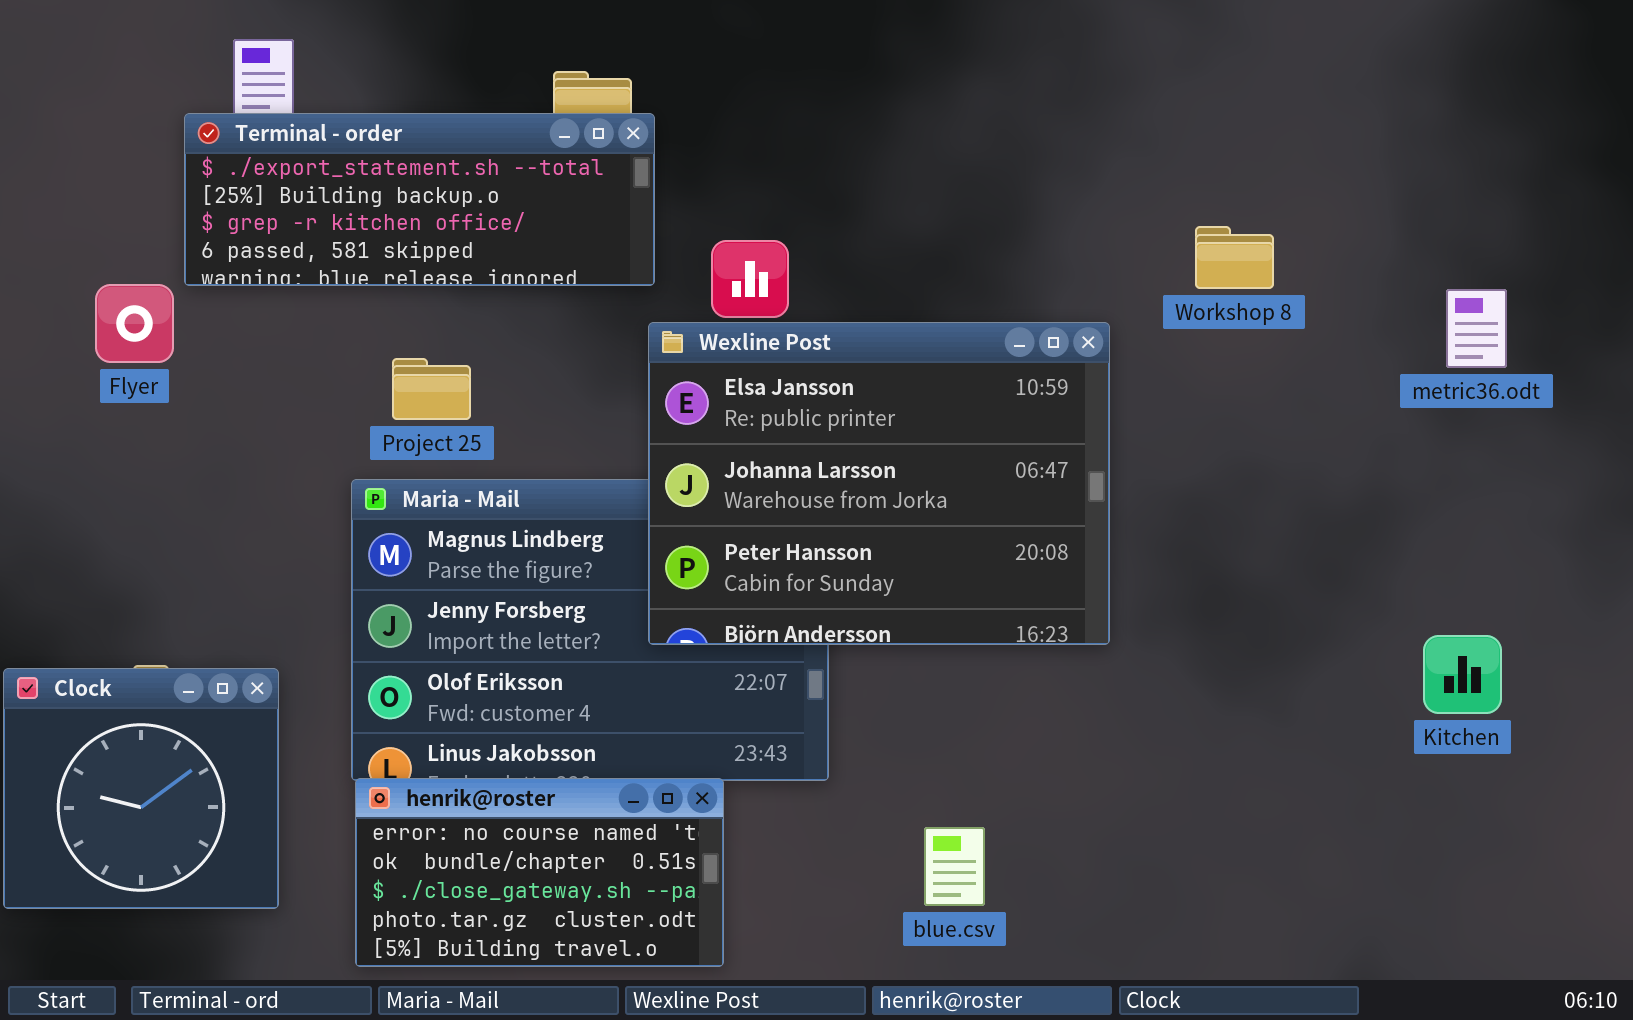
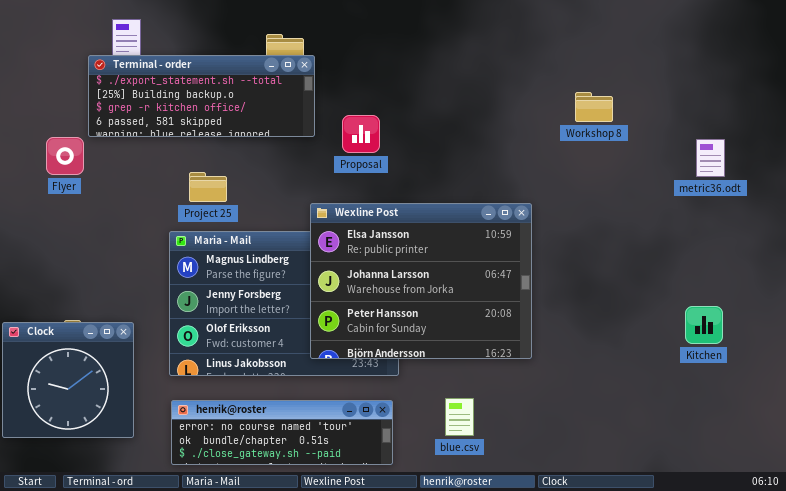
Workshop 8: [1195,226,1274,289] -> [575,92,613,122], moved
Wexline Post: [648,322,1110,645] -> [310,203,532,359], moved
henrik@roster: [355,778,724,967] -> [171,400,393,465], resized

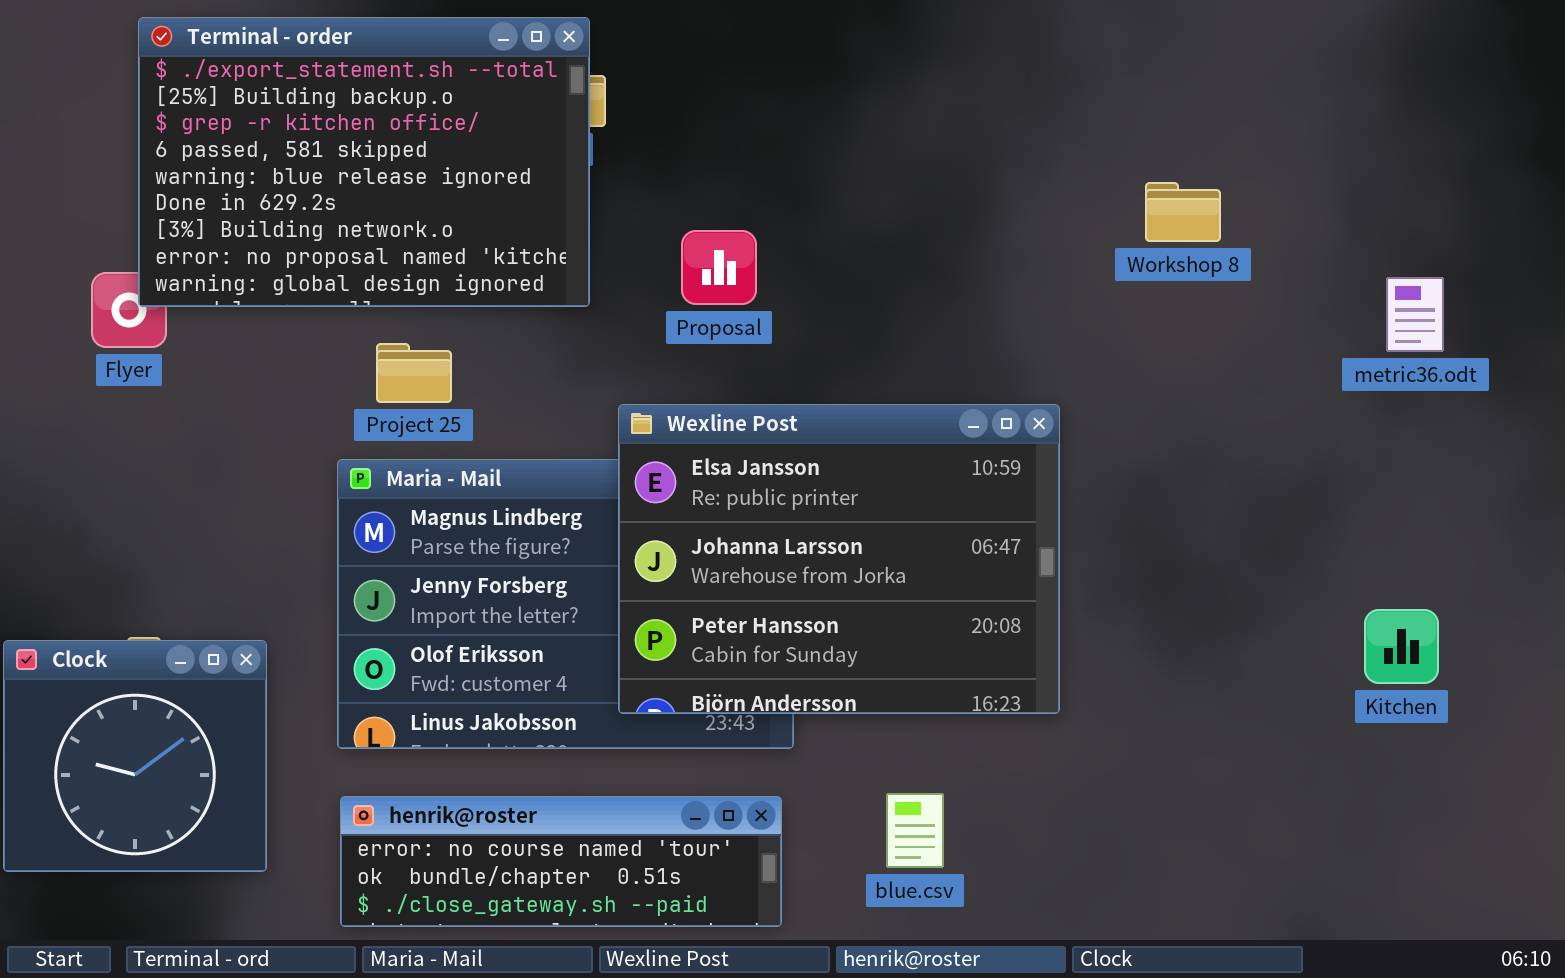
Terminal - order: [88,55,315,137] -> [138,17,590,307], moved, resized

